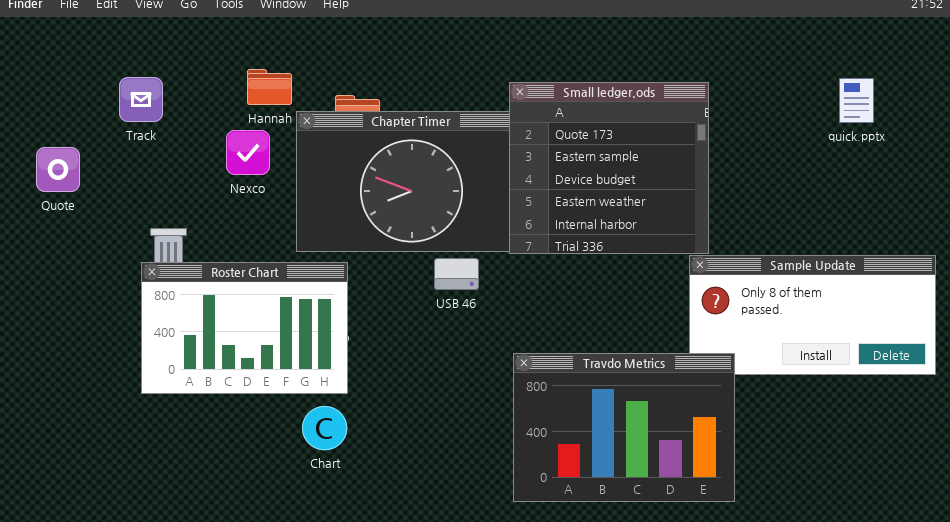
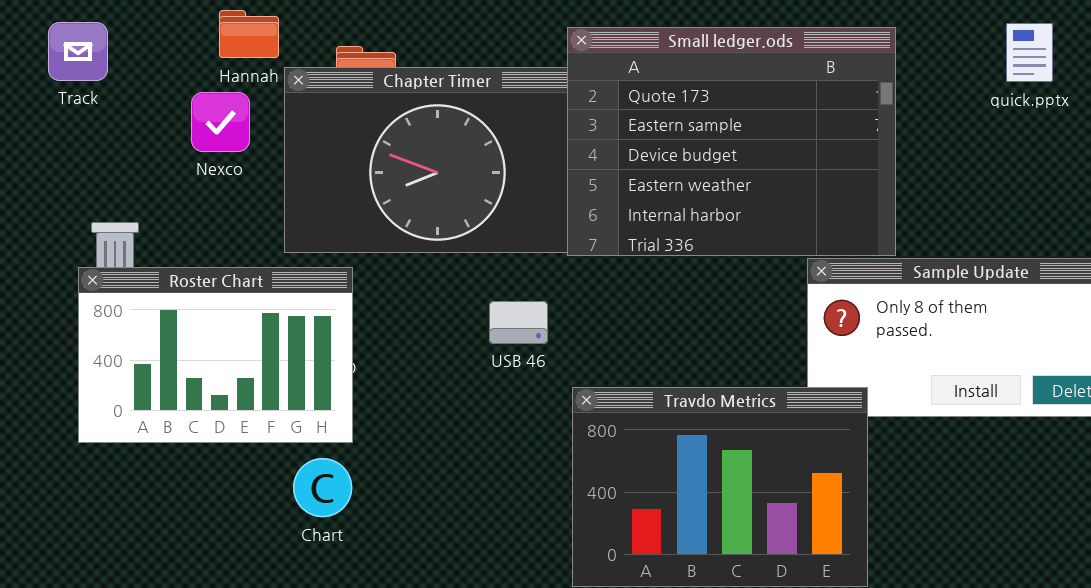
Small ledger.ods: [509,82,709,254] -> [567,27,896,256], resized
USB 46: [434,258,479,290] -> [489,301,548,344], moved

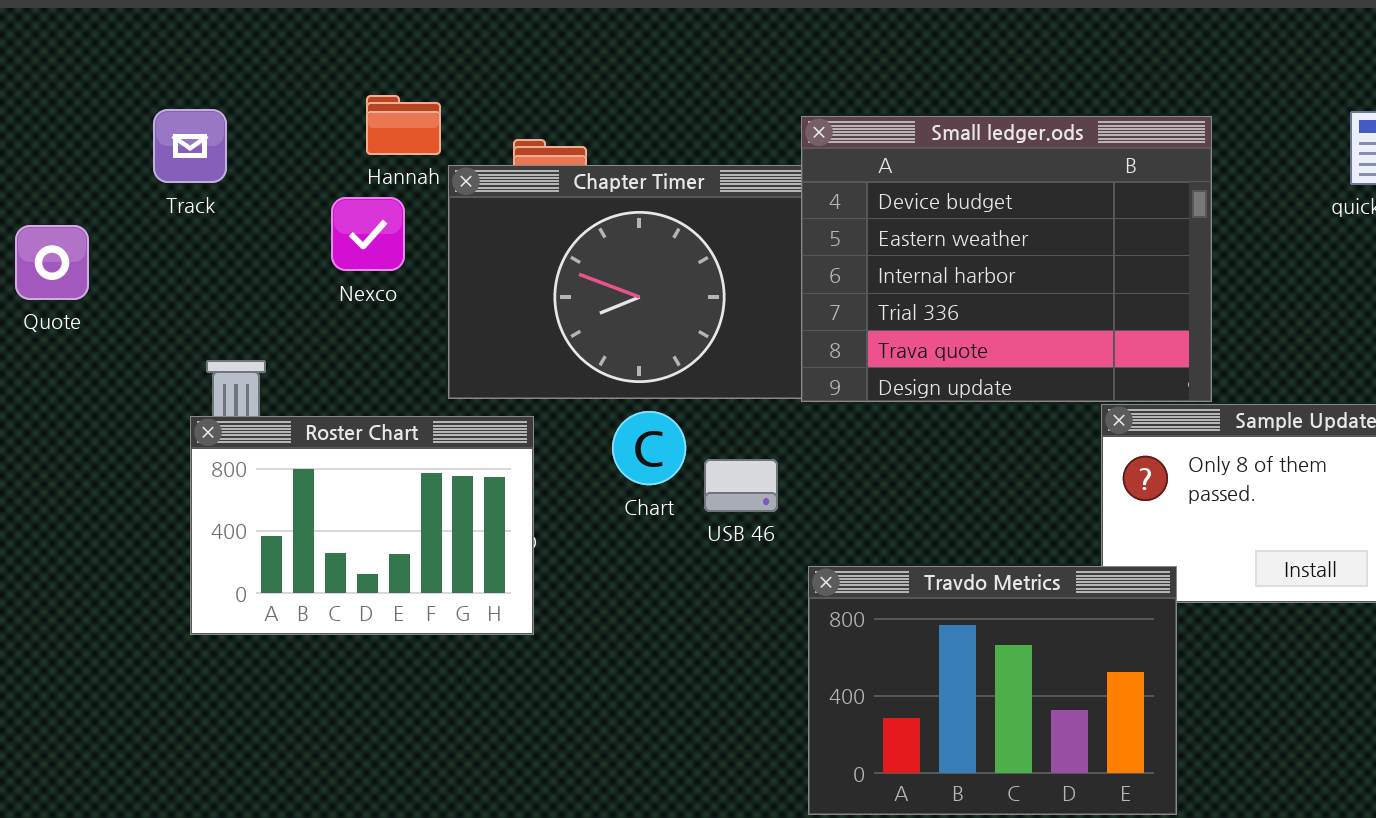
Small ledger.ods: [567,27,896,256] -> [801,116,1212,402], scrolled down 2 rows
Chart: [293,458,352,517] -> [612,411,686,485], moved

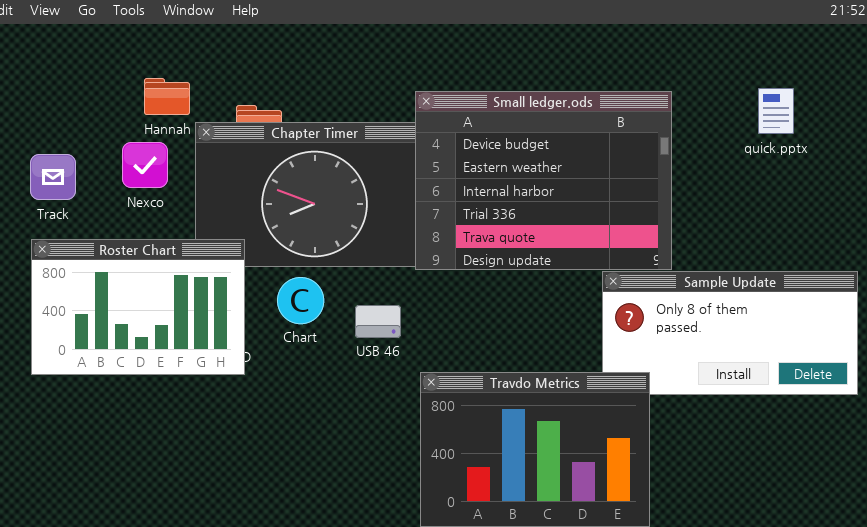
Track: [153,109,227,183] -> [30,154,76,200], moved
Chart: [612,411,686,485] -> [277,277,324,324], moved
Roster Chart: [190,416,534,635] -> [31,239,245,375], moved

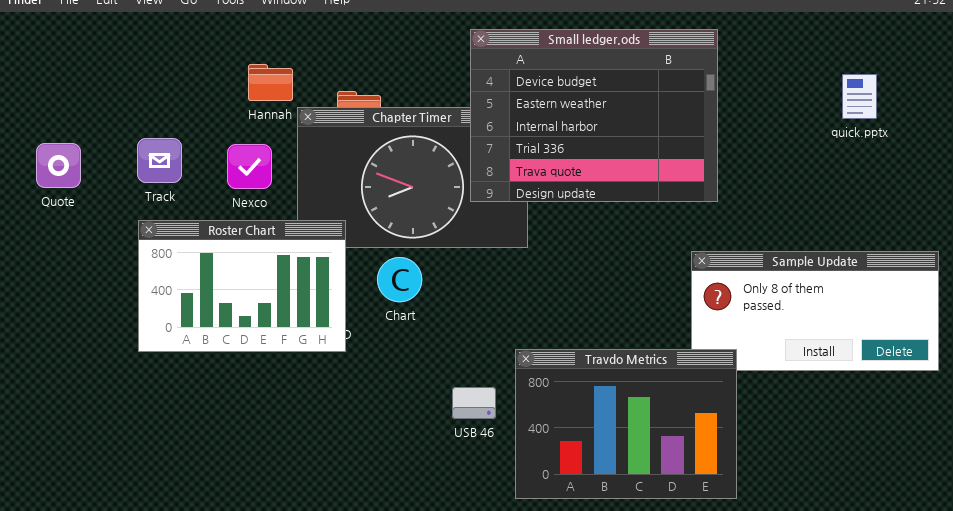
Small ledger.ods: [415,91,672,270] -> [470,29,718,202], moved
Nexco: [122,142,168,188] -> [227,144,272,189], moved
USB 46: [355,305,401,338] -> [452,387,496,419], moved

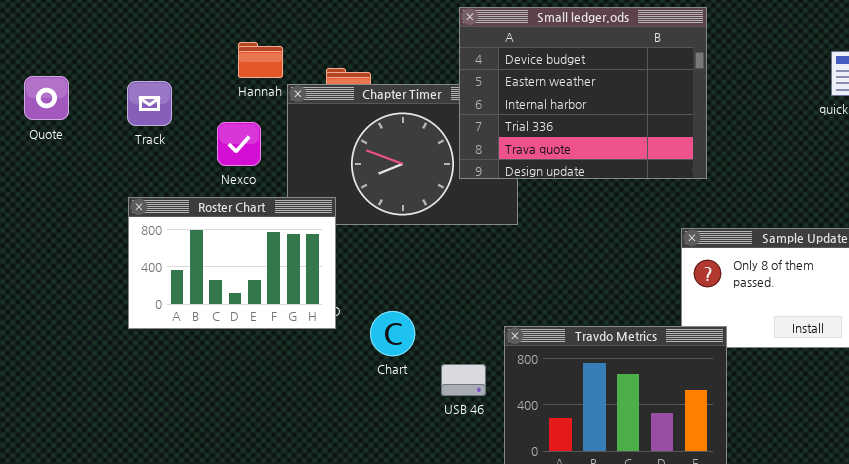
Track: [137,138,182,183] -> [127,81,172,126], moved
Quote: [36,143,81,188] -> [24,76,69,120], moved
Chart: [377,257,422,302] -> [370,311,415,356], moved

